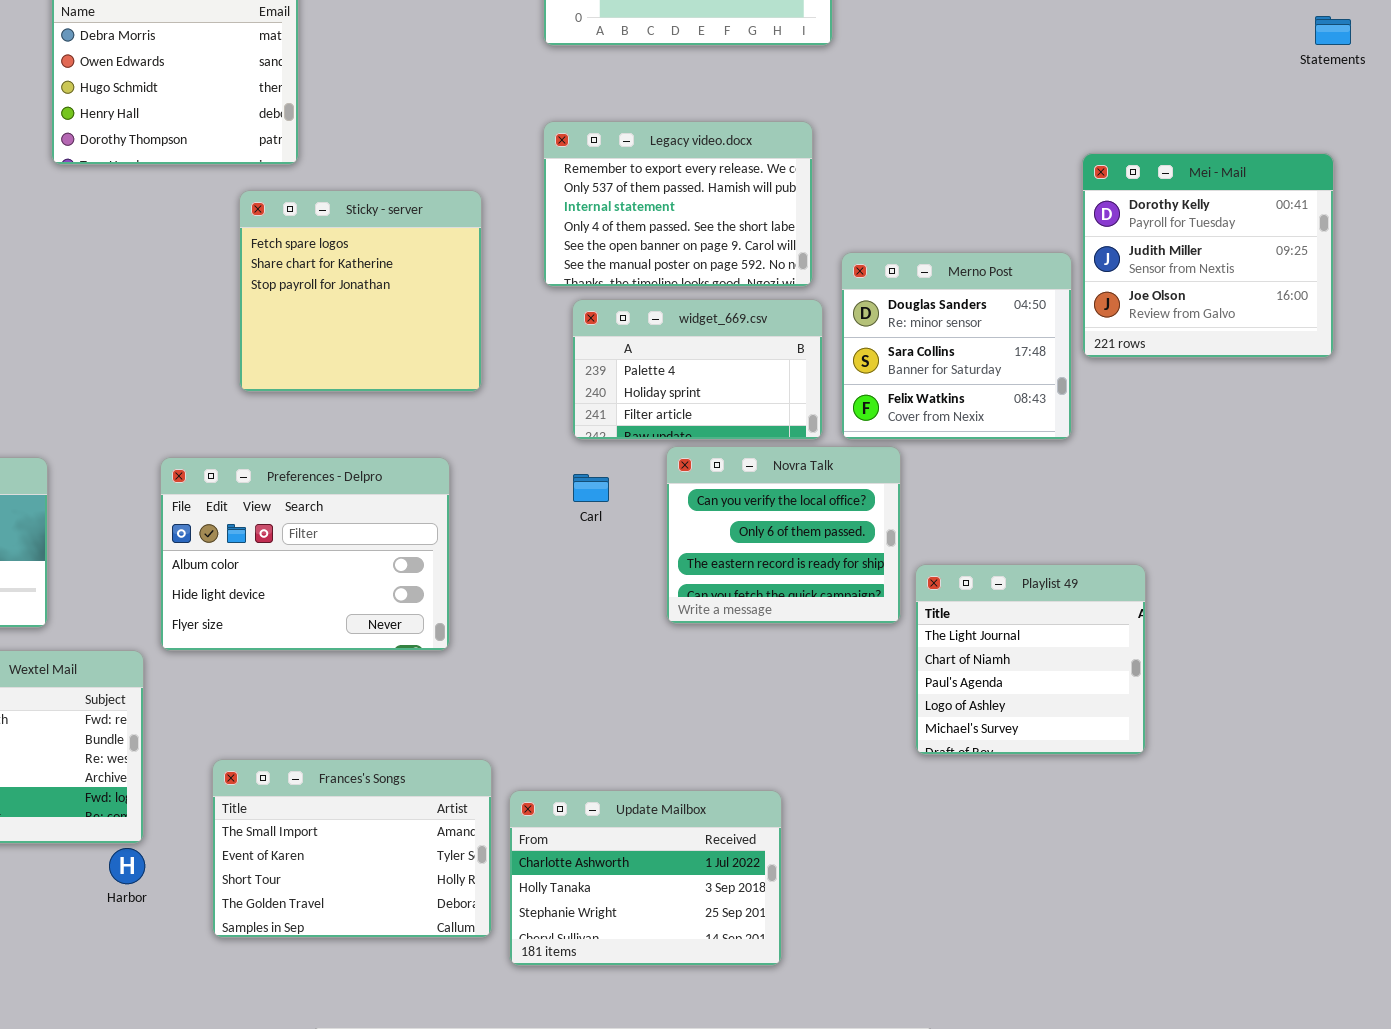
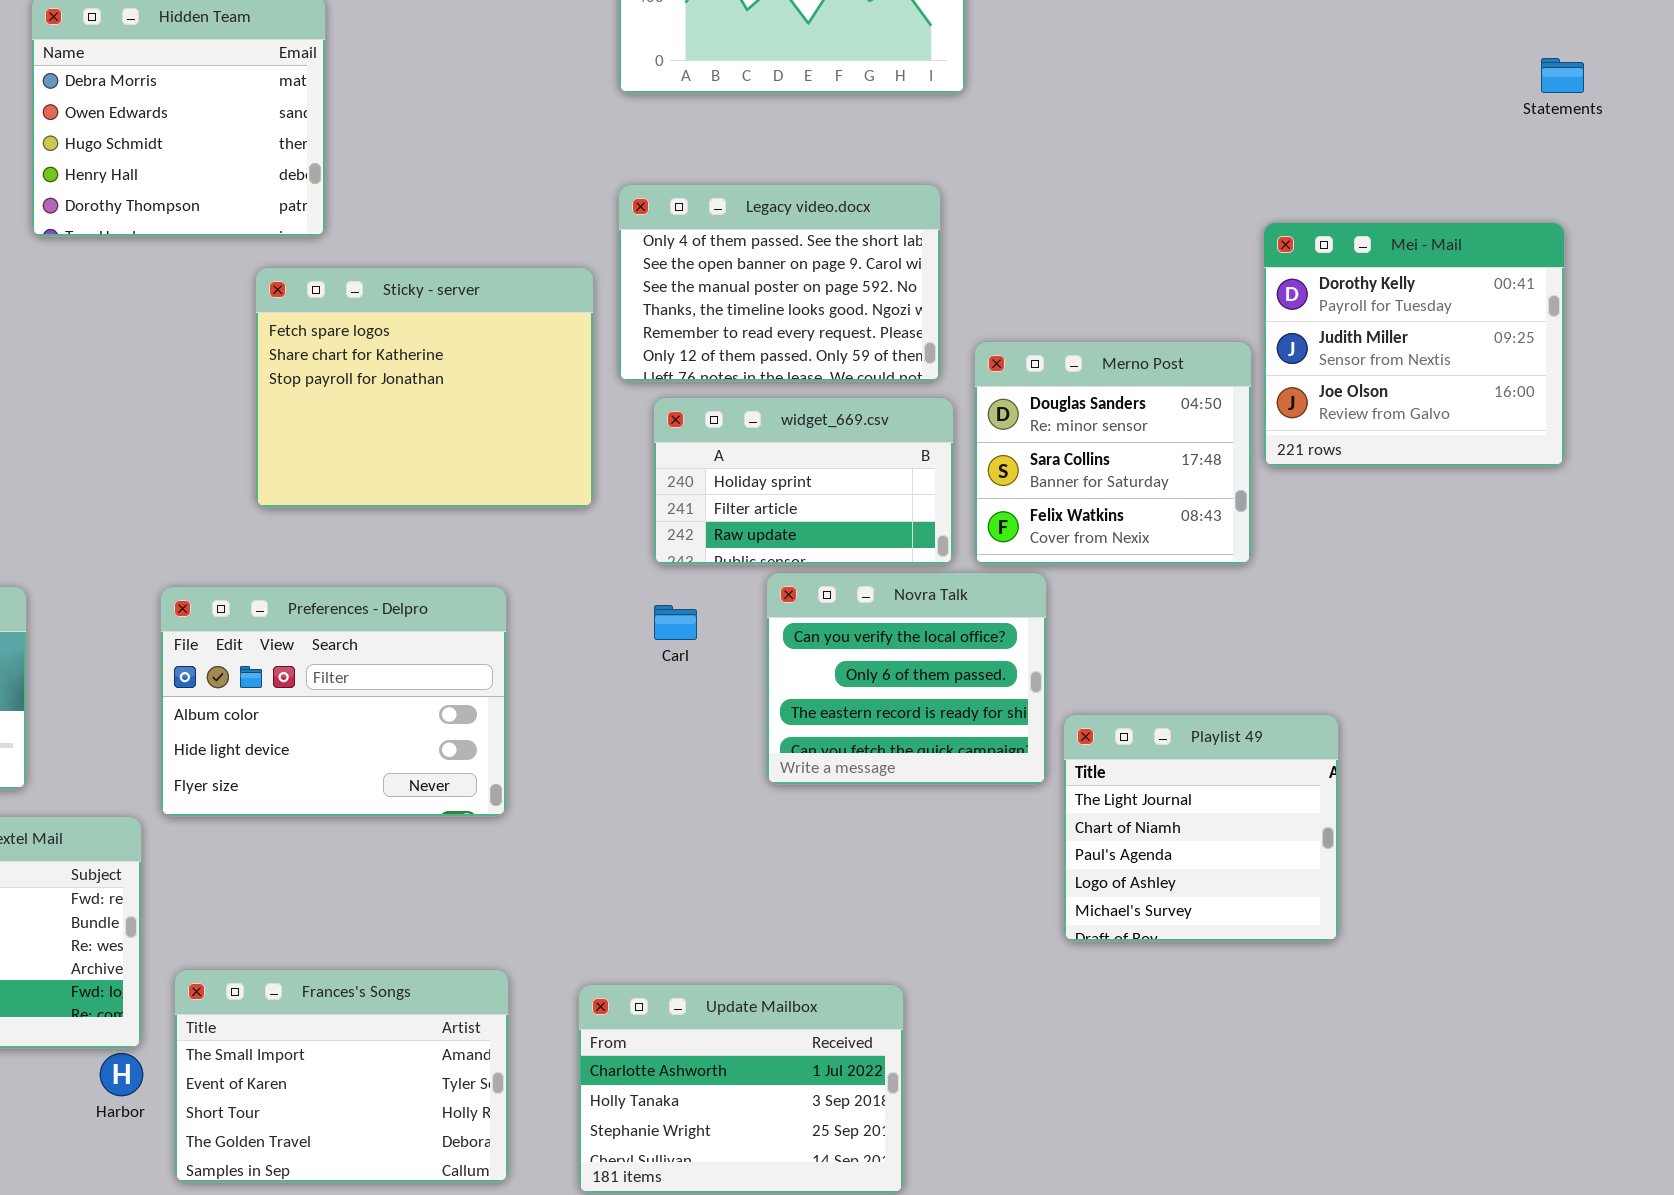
Legacy video.docx: [543,121,813,287] -> [618,184,941,382], scrolled down 3 rows
Sticky - server: [239,190,482,392] -> [255,267,594,508], resized
widget_669.csv: [572,299,823,440] -> [653,397,954,565], scrolled down 1 row
Frances's Songs: [212,759,492,938] -> [174,969,509,1183], moved

